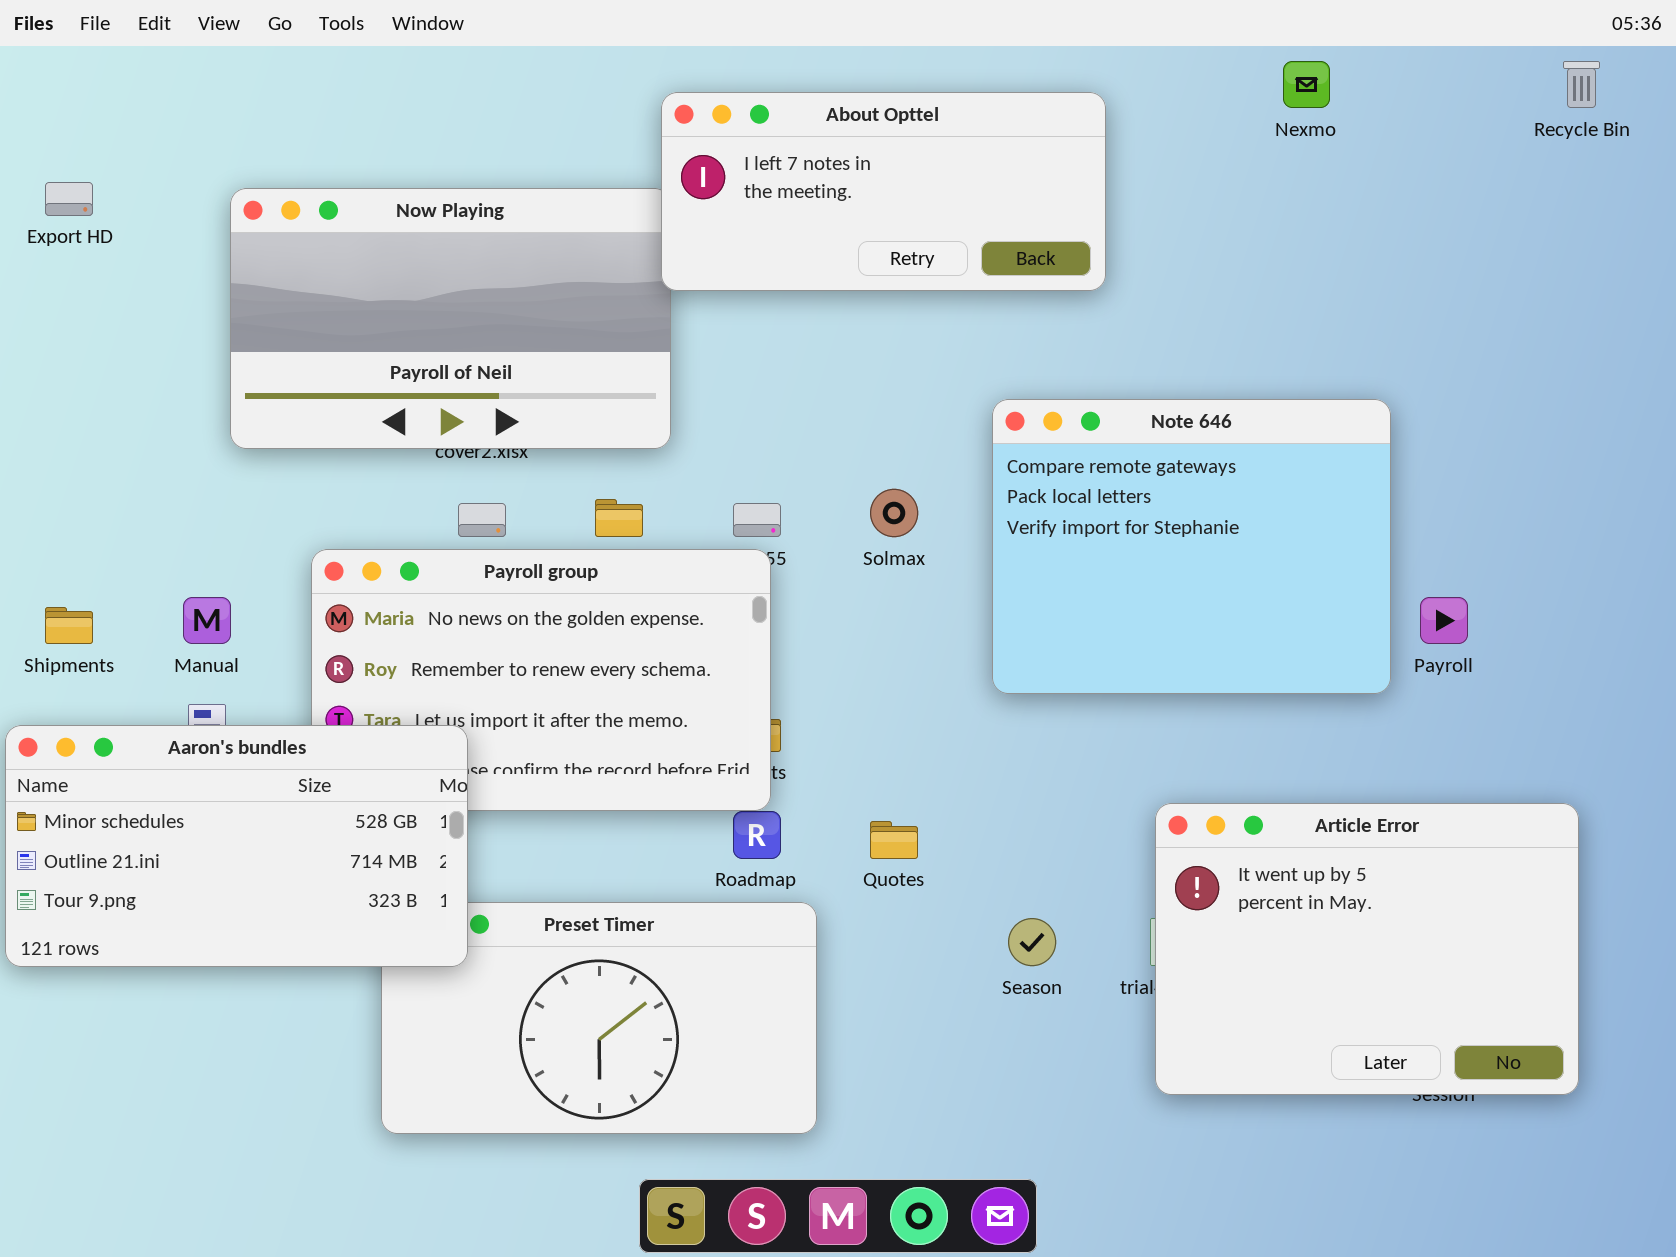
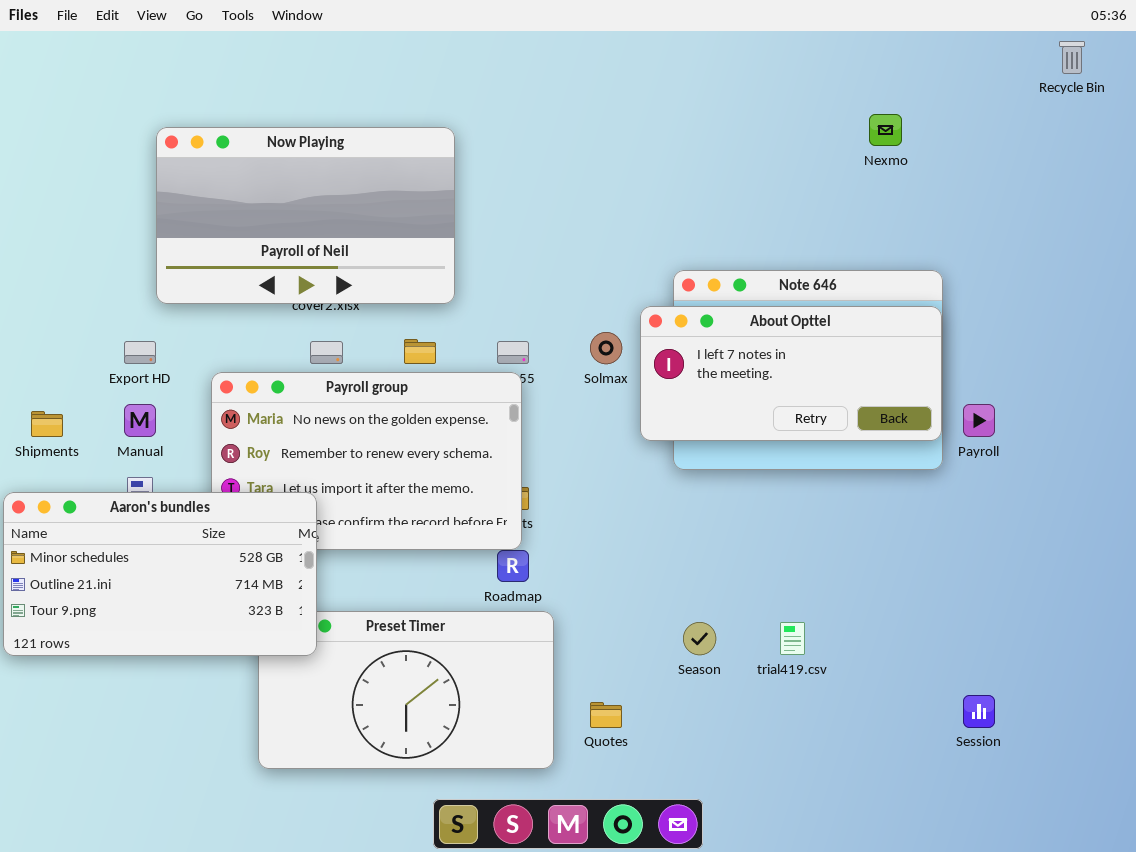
Nexmo: [1283,61,1330,108] -> [869,114,902,146], moved
About Opttel: [661,92,1106,291] -> [640,306,942,441], moved
Export HD: [45,182,93,216] -> [124,341,156,364], moved
Article Error: [1155,803,1579,1095] -> none, closed
Quotes: [870,821,918,859] -> [590,702,622,728], moved

